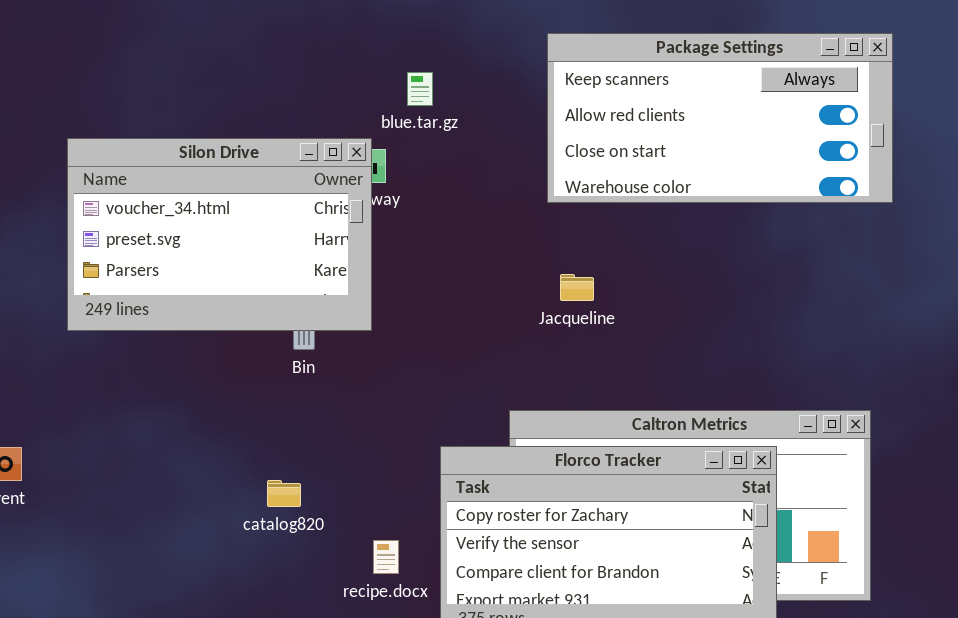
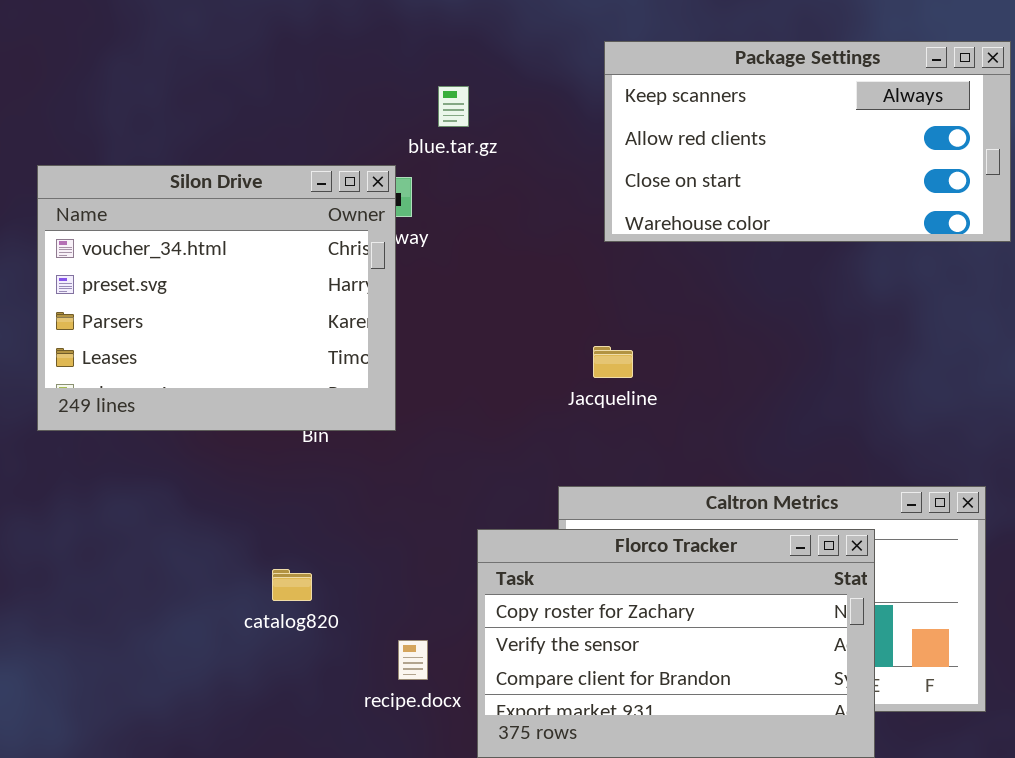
Silon Drive: [67,138,372,331] -> [37,165,396,431], resized
Jacqueline: [560,274,594,301] -> [593,346,633,378], moved

